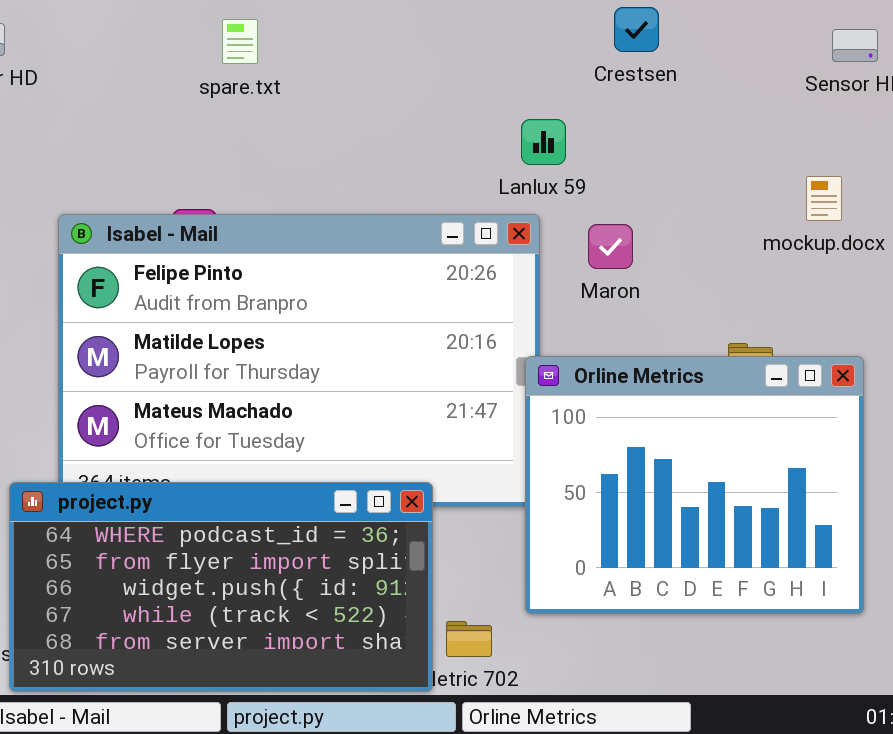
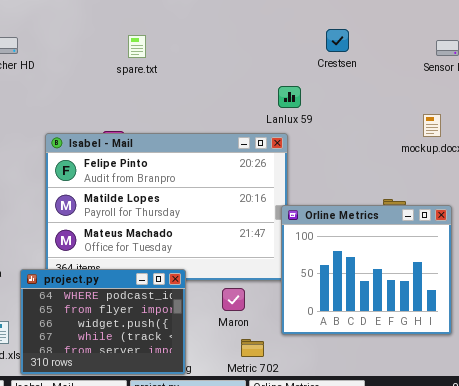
Maron: [588,224,633,269] -> [222,288,245,311], moved
project.py: [9,482,433,692] -> [20,269,186,375], resized

